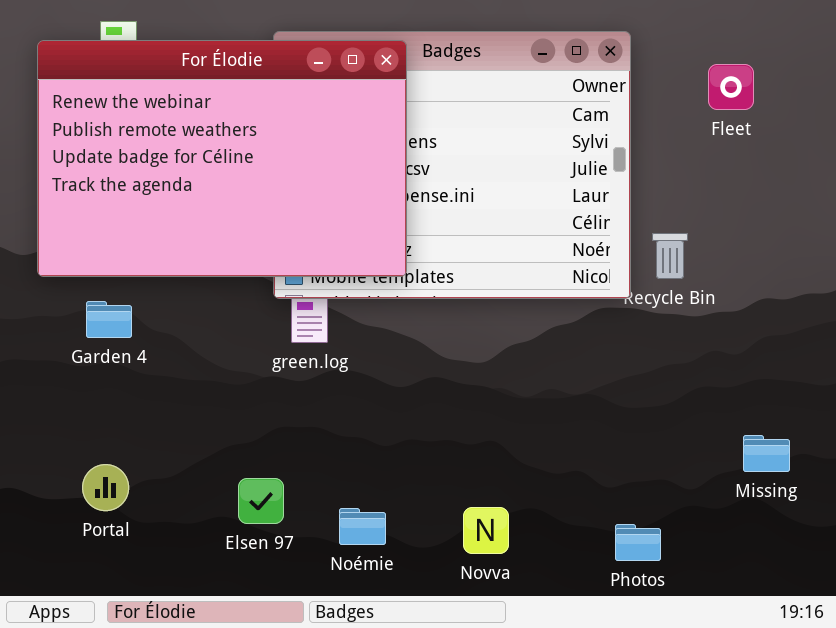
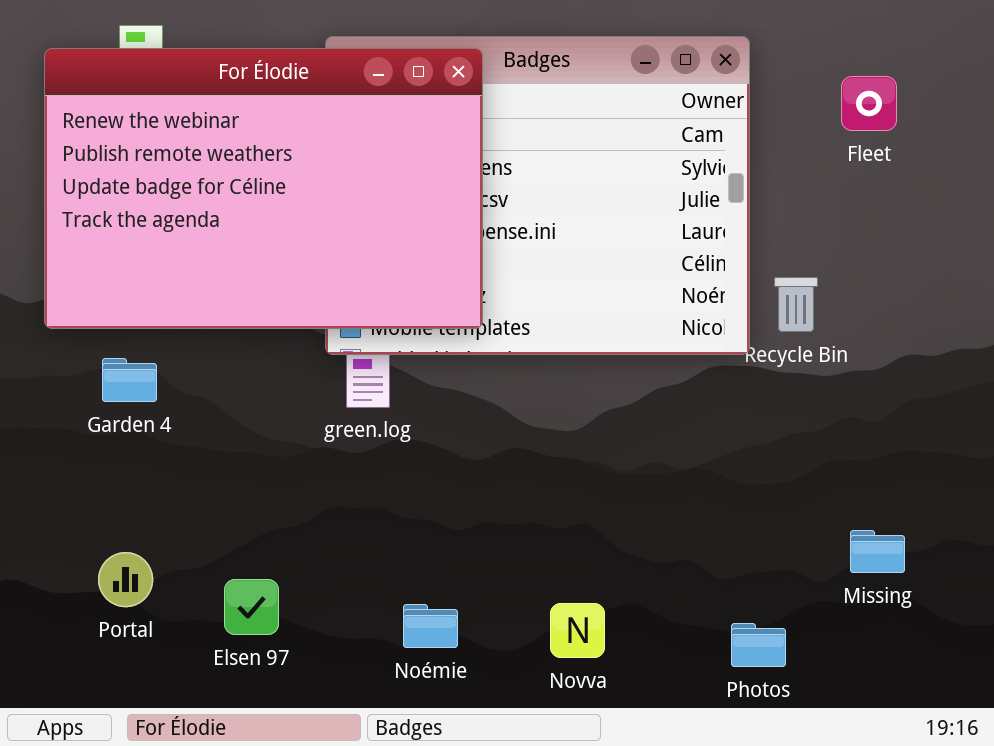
Missing: [743,435,790,472] -> [850,530,905,573], moved
Elsen 97: [238,478,284,524] -> [224,579,279,635], moved

